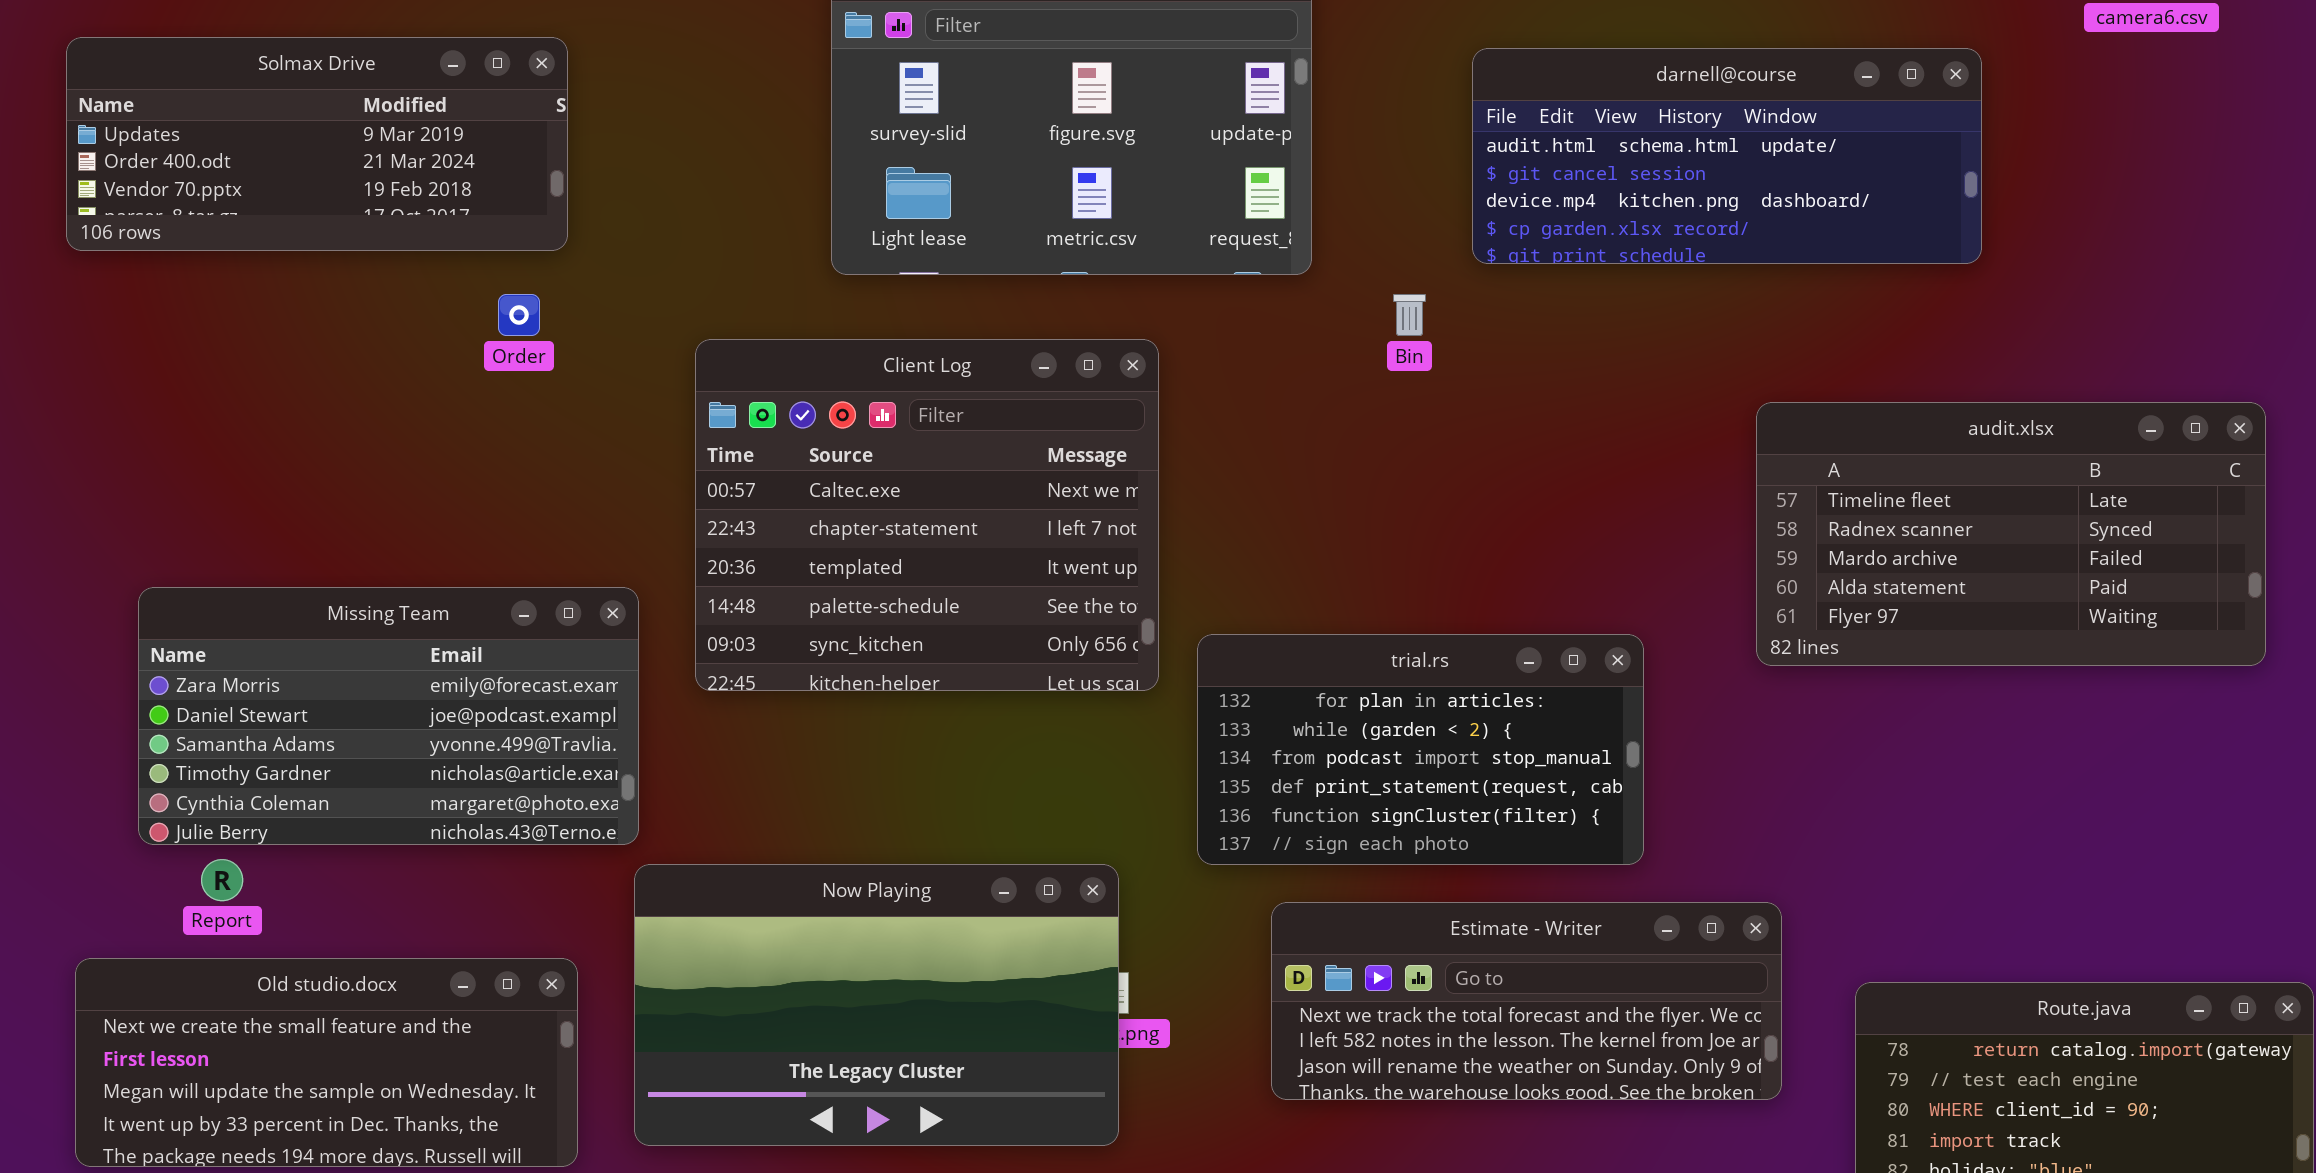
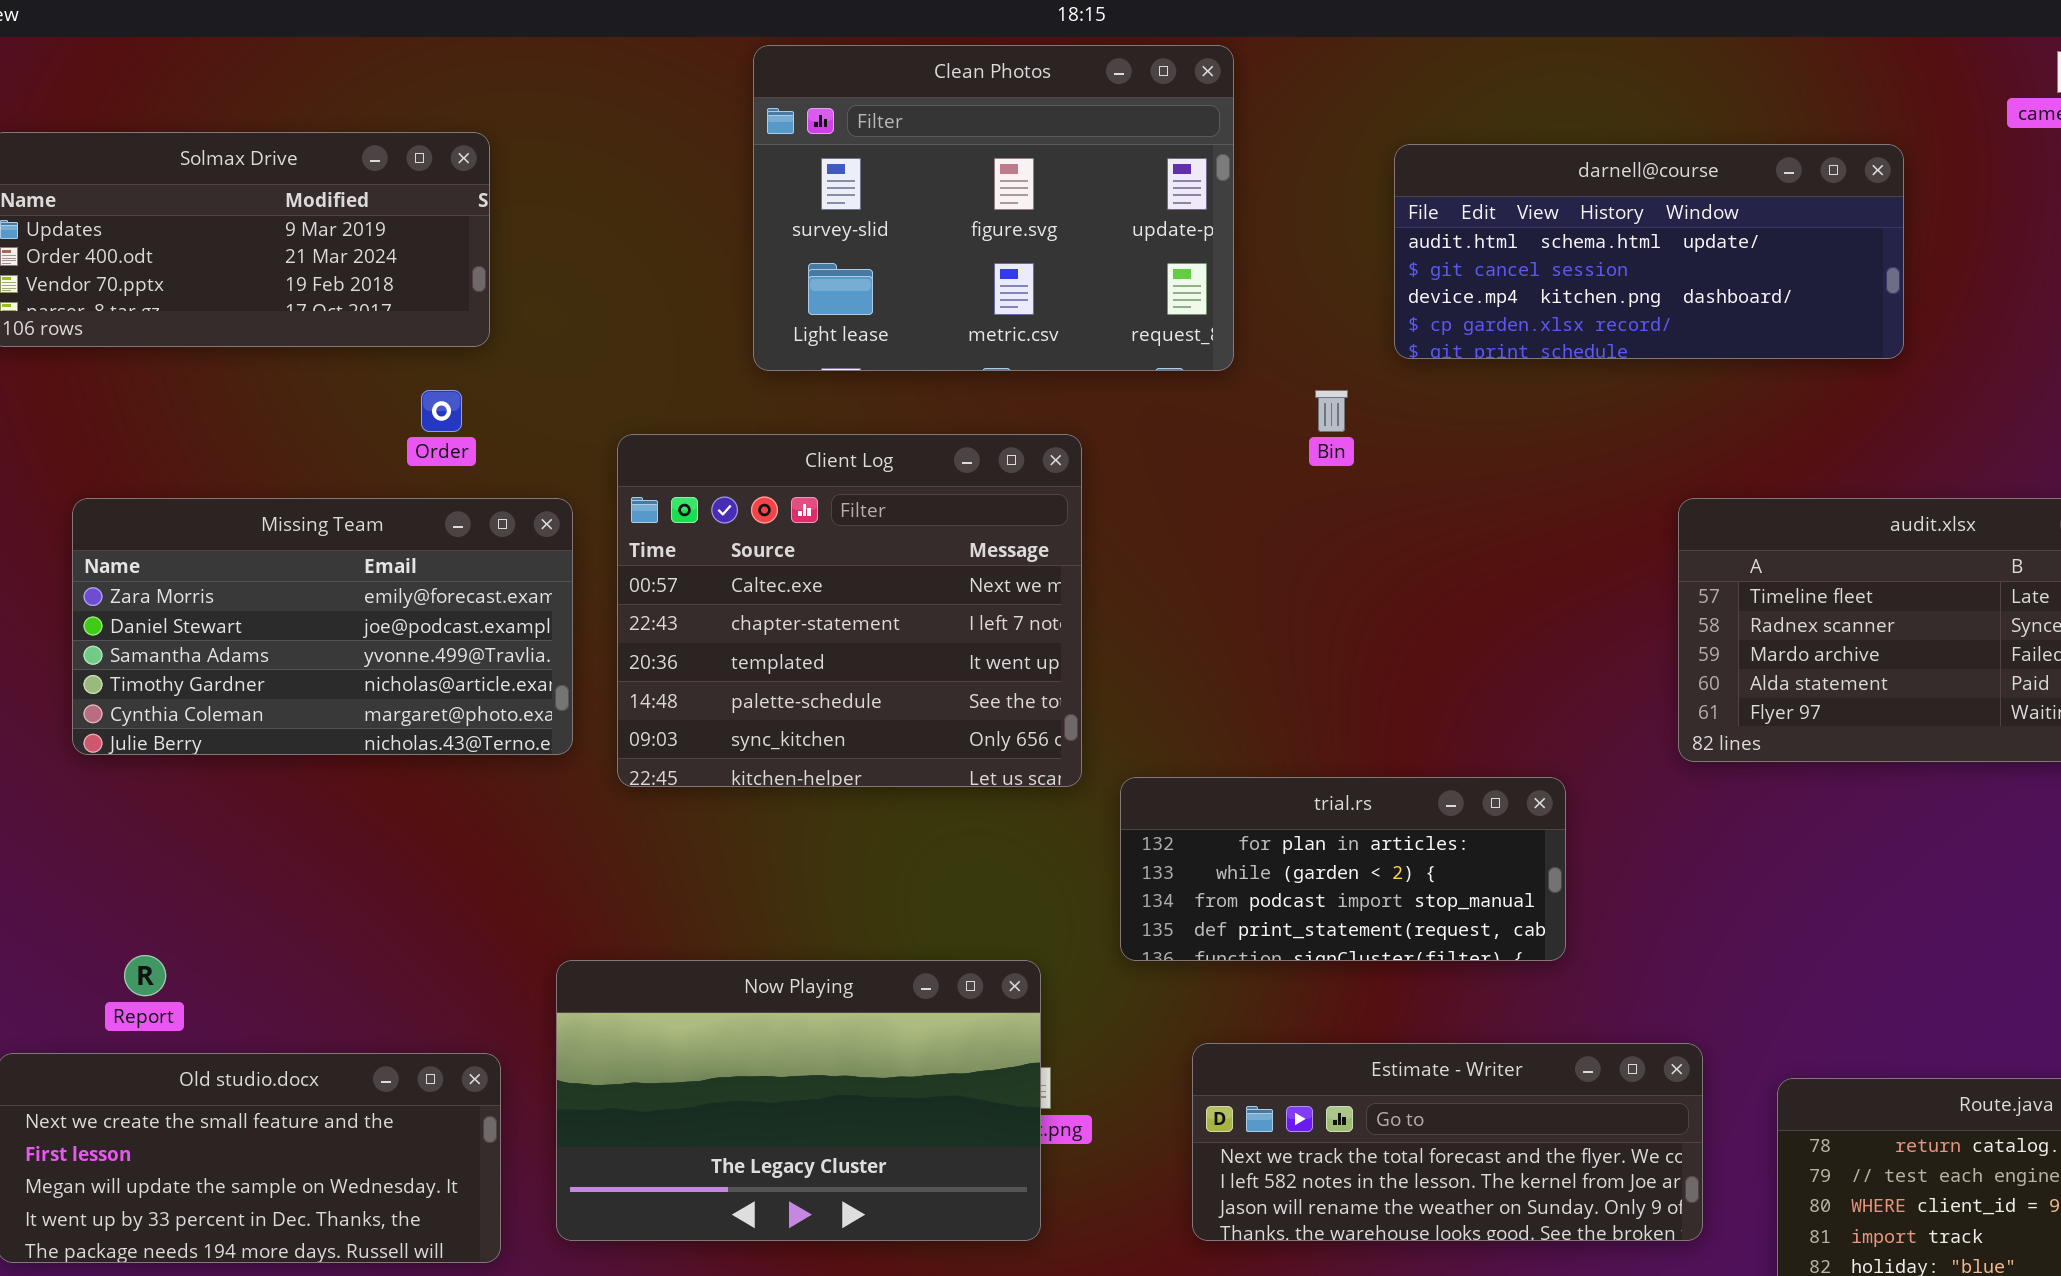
Missing Team: [138,587,639,845] -> [72,498,573,755], moved
trial.rs: [1197,634,1644,865] -> [1120,777,1566,961], resized
Estimate - Writer: [1271,902,1782,1100] -> [1192,1043,1703,1241], moved

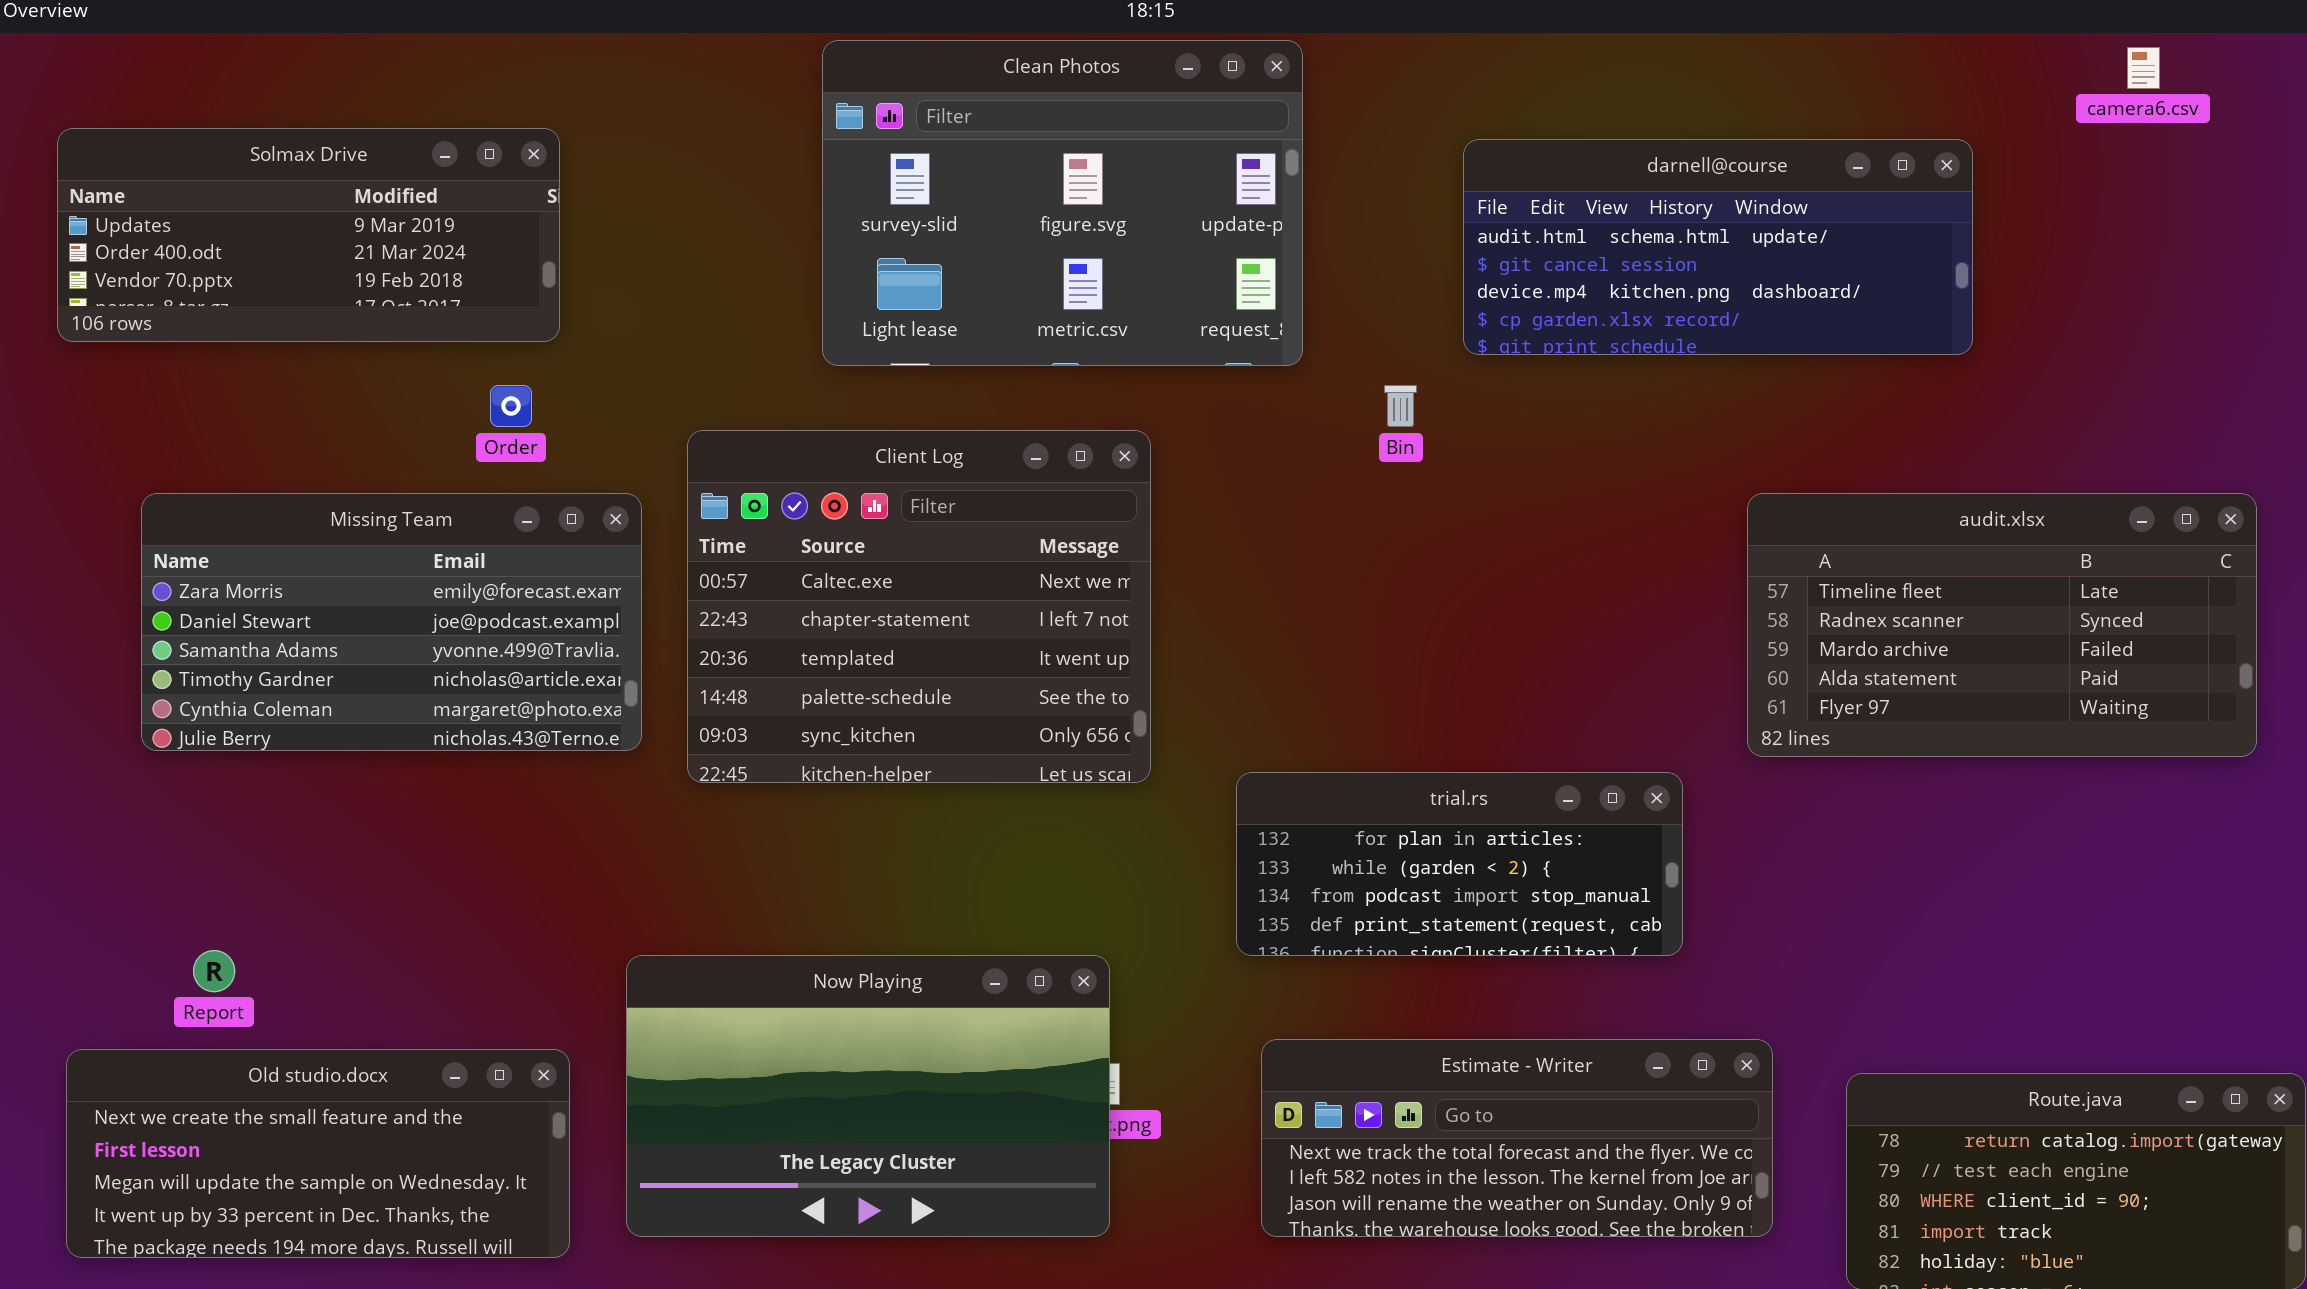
trial.rs: [1120,777,1566,961] -> [1236,772,1683,956], moved

